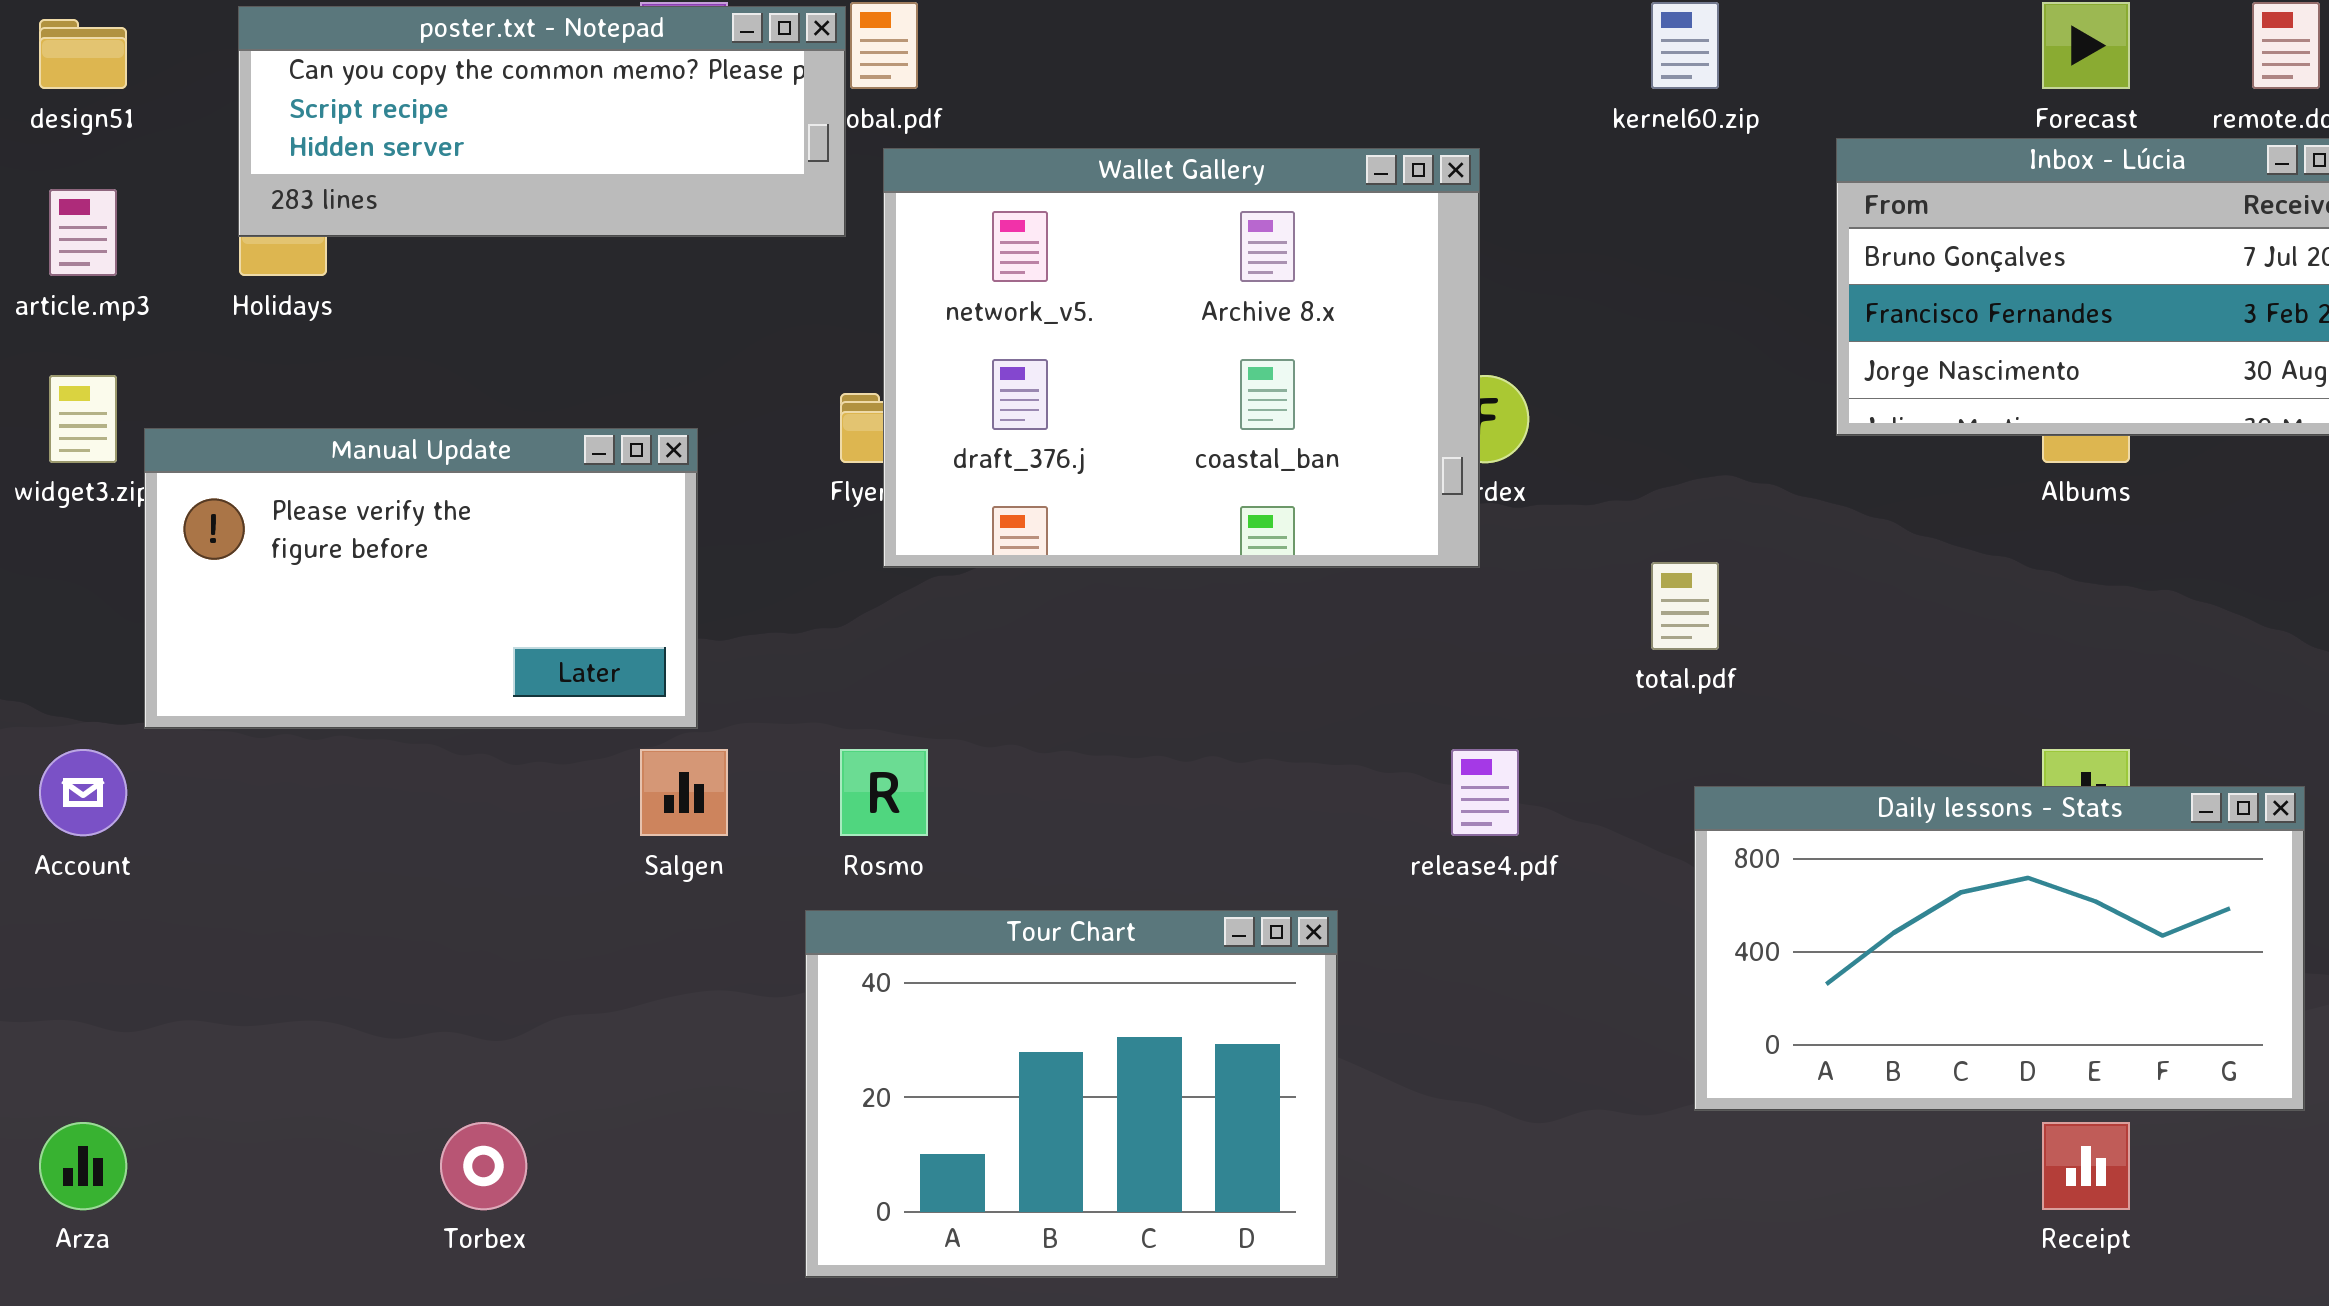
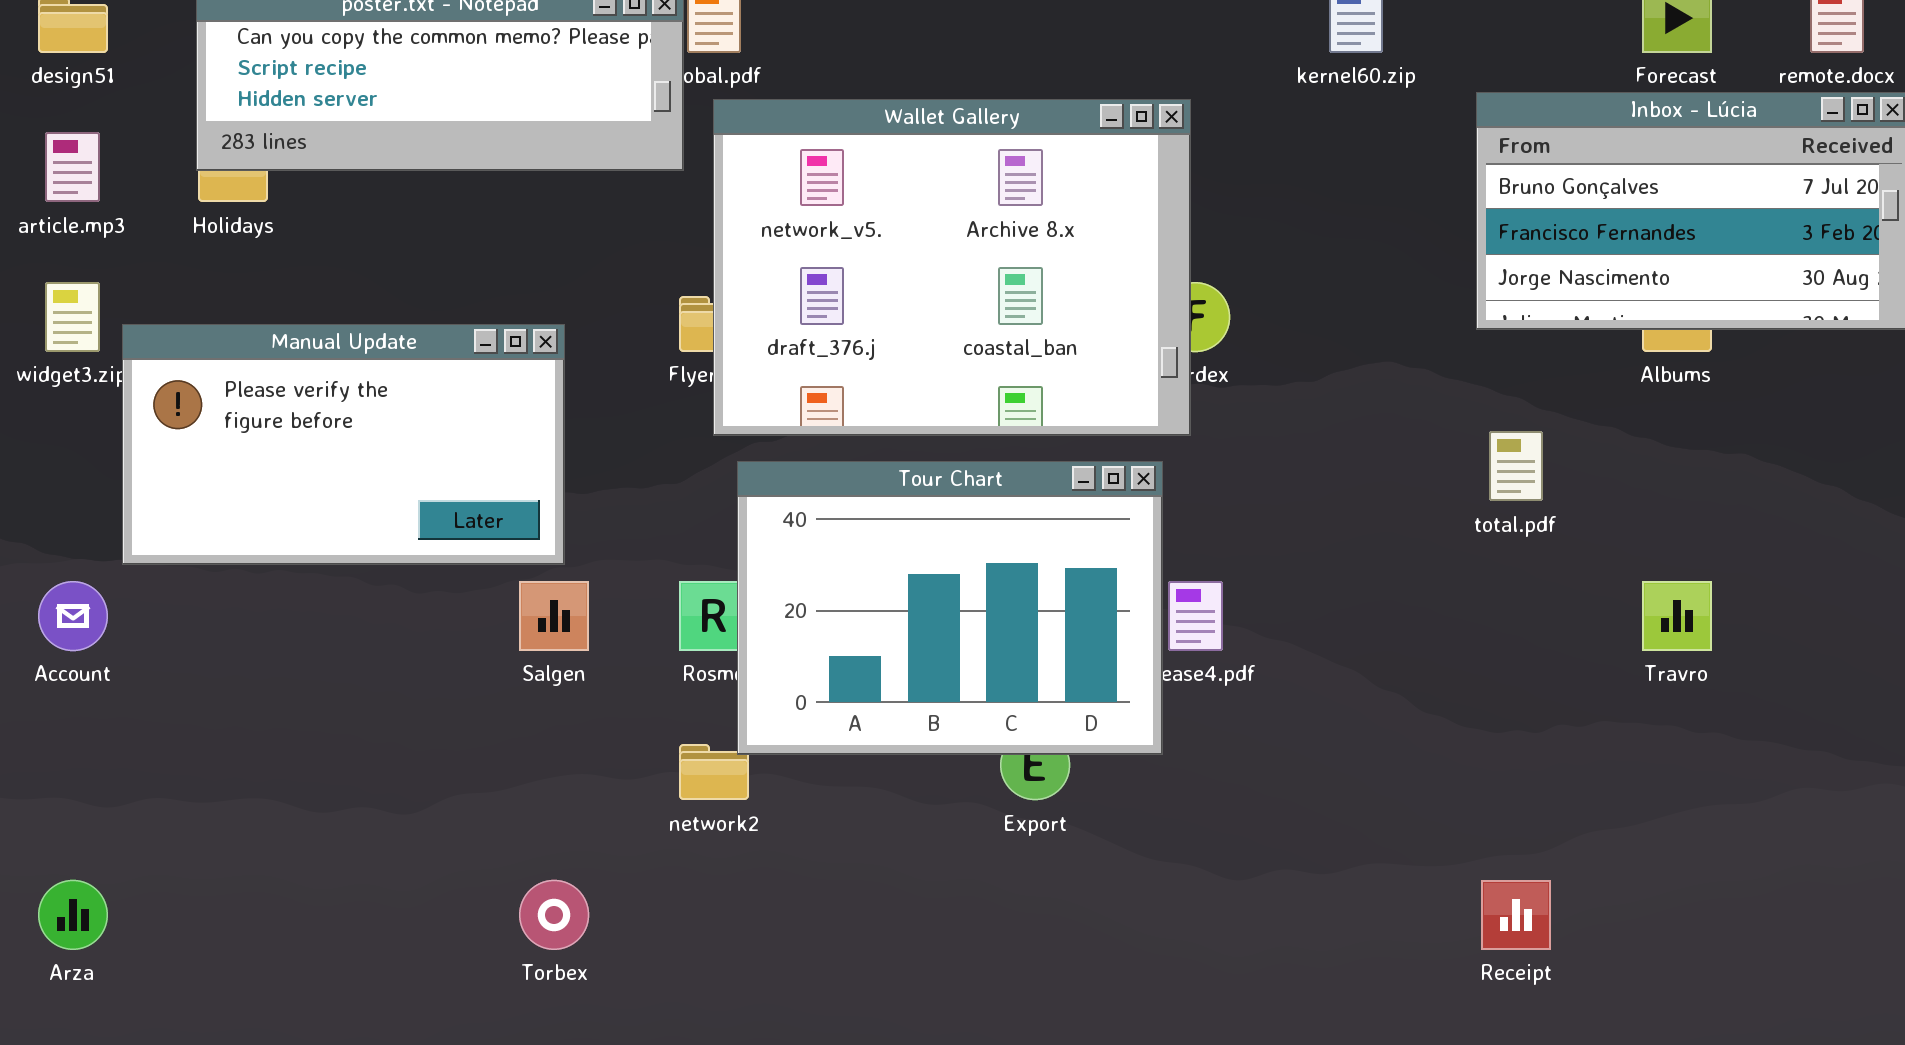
total.pdf: [1651,562,1719,650] -> [1489,431,1543,501], moved
Daily lessons - Stats: [1694,786,2305,1111] -> none, closed
Tour Chart: [805,910,1338,1278] -> [737,461,1163,755], moved
Torbex: [440,1122,527,1210] -> [519,880,589,950], moved
Receipt: [2042,1122,2130,1210] -> [1481,880,1551,950], moved

